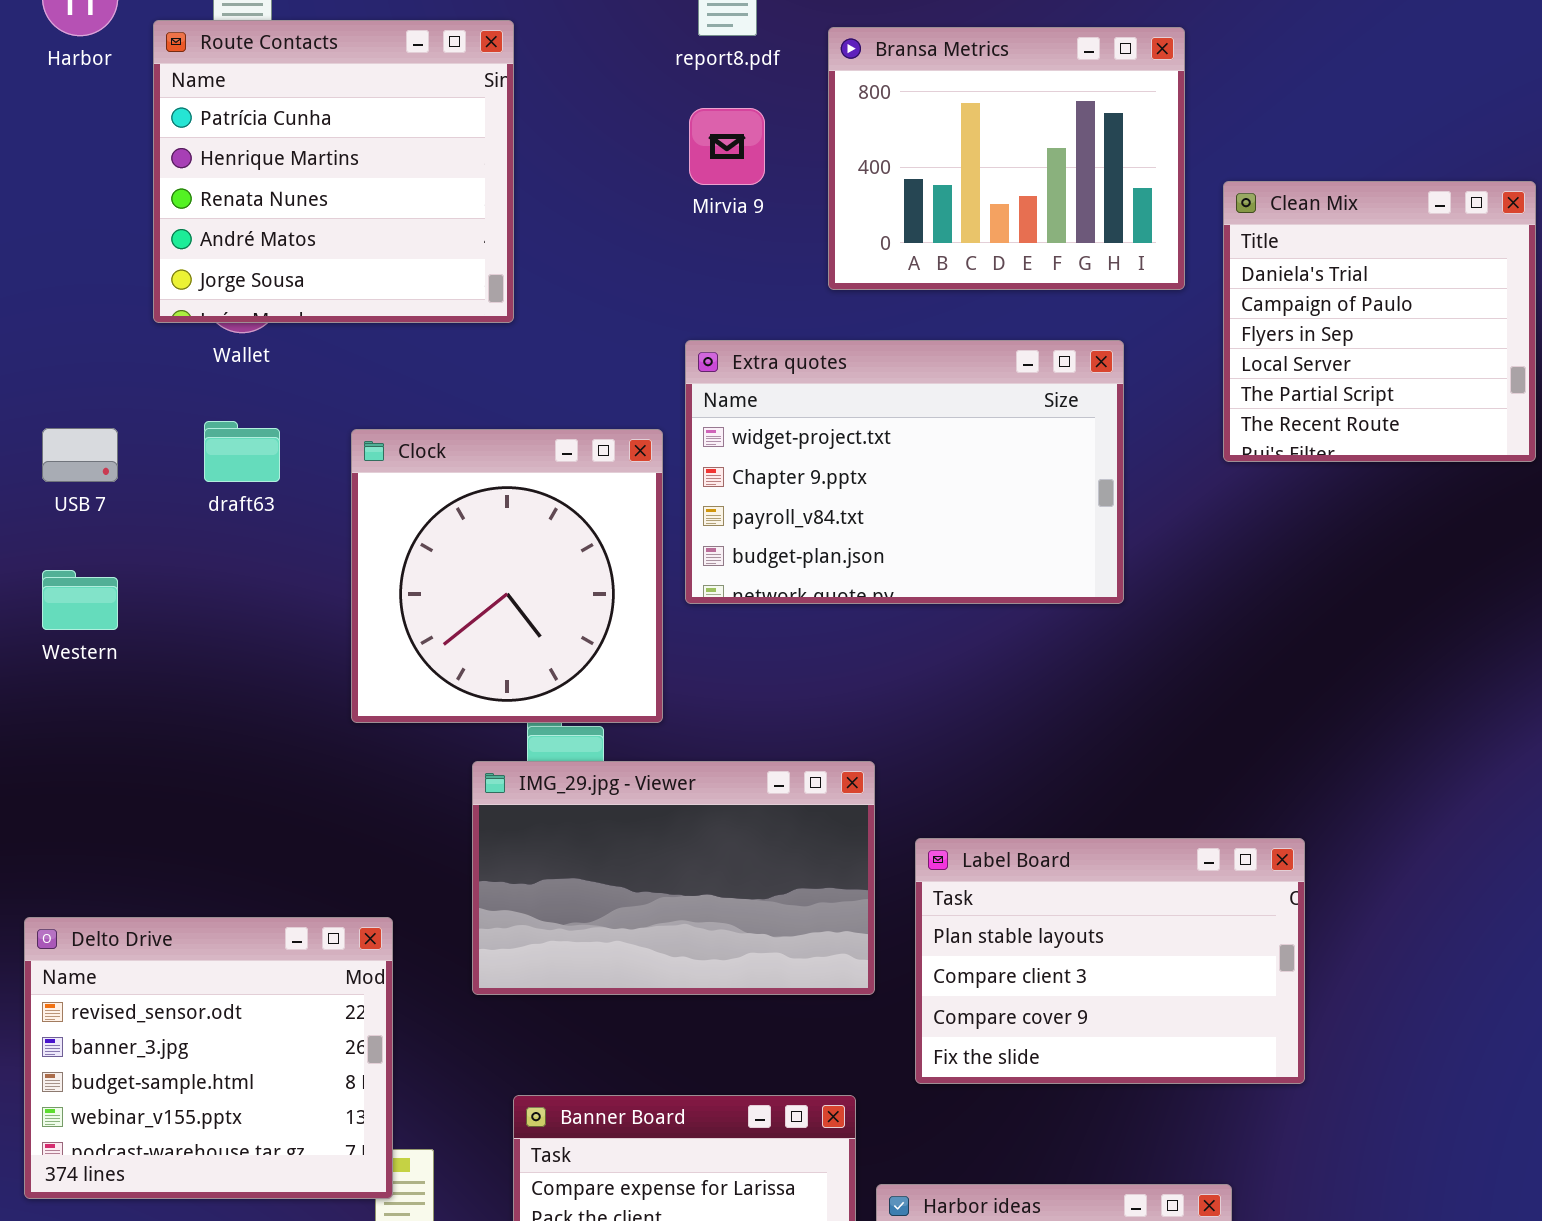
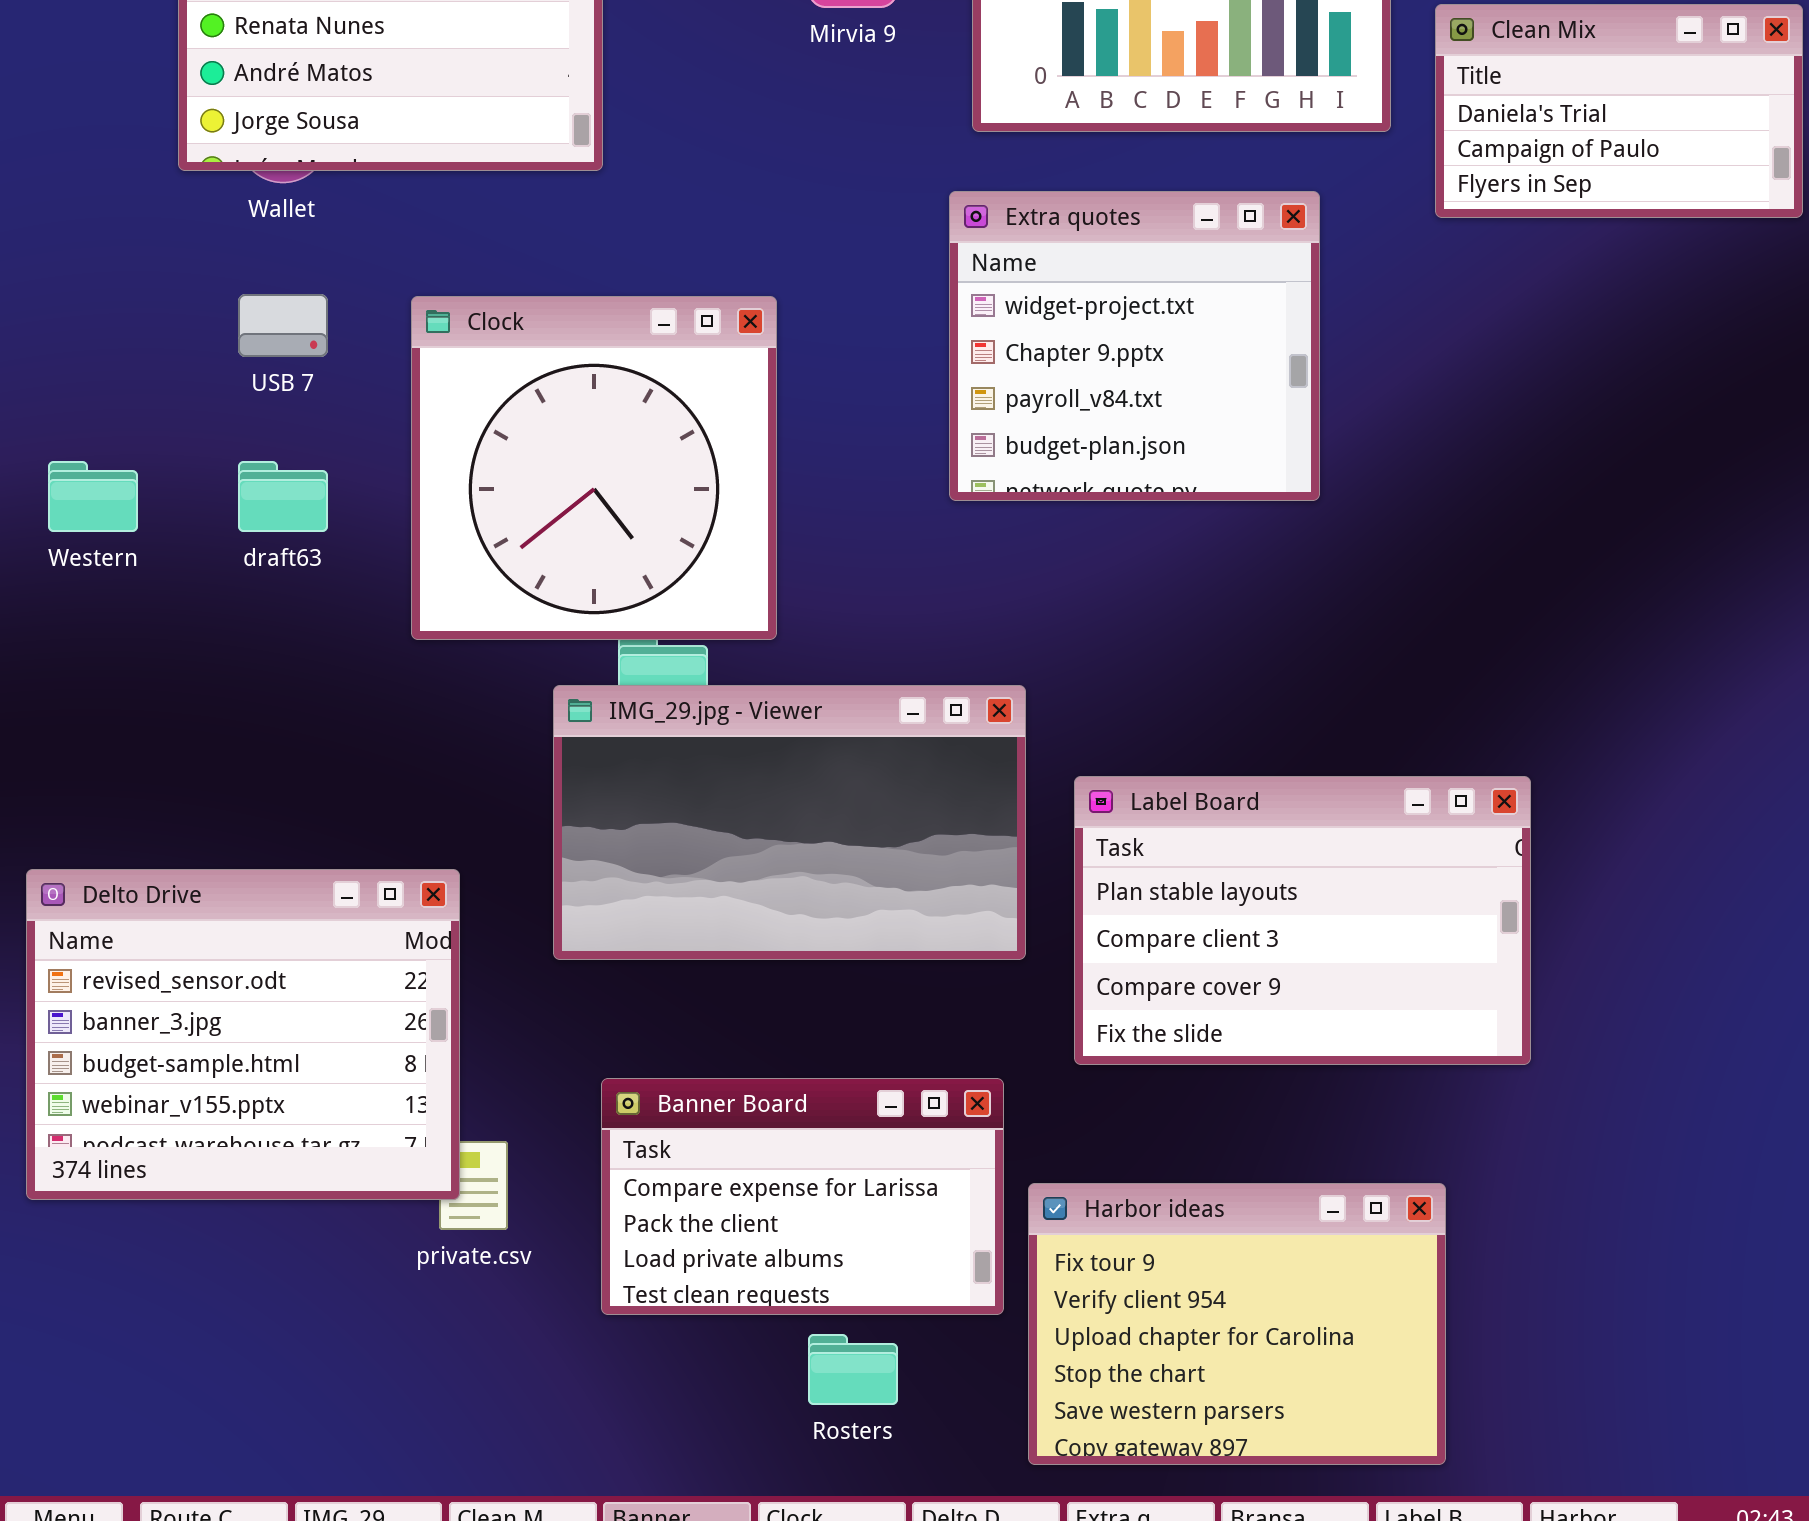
Clean Mix: [1223,181,1536,462] -> [1435,4,1803,218], resized
Extra quotes: [685,340,1124,604] -> [949,191,1320,501], resized
draft63: [204,421,280,482] -> [238,461,328,532], moved
USB 7: [42,428,118,482] -> [238,294,328,357], moved

